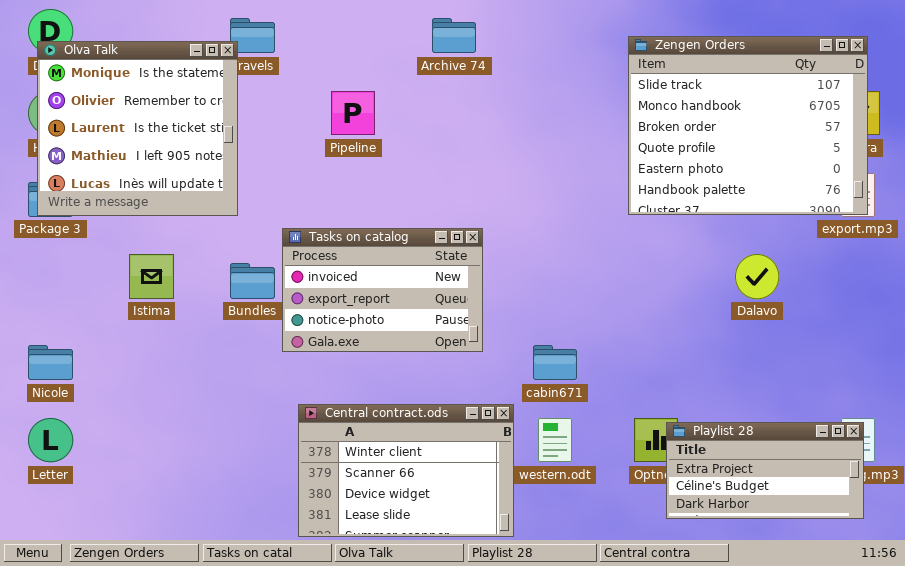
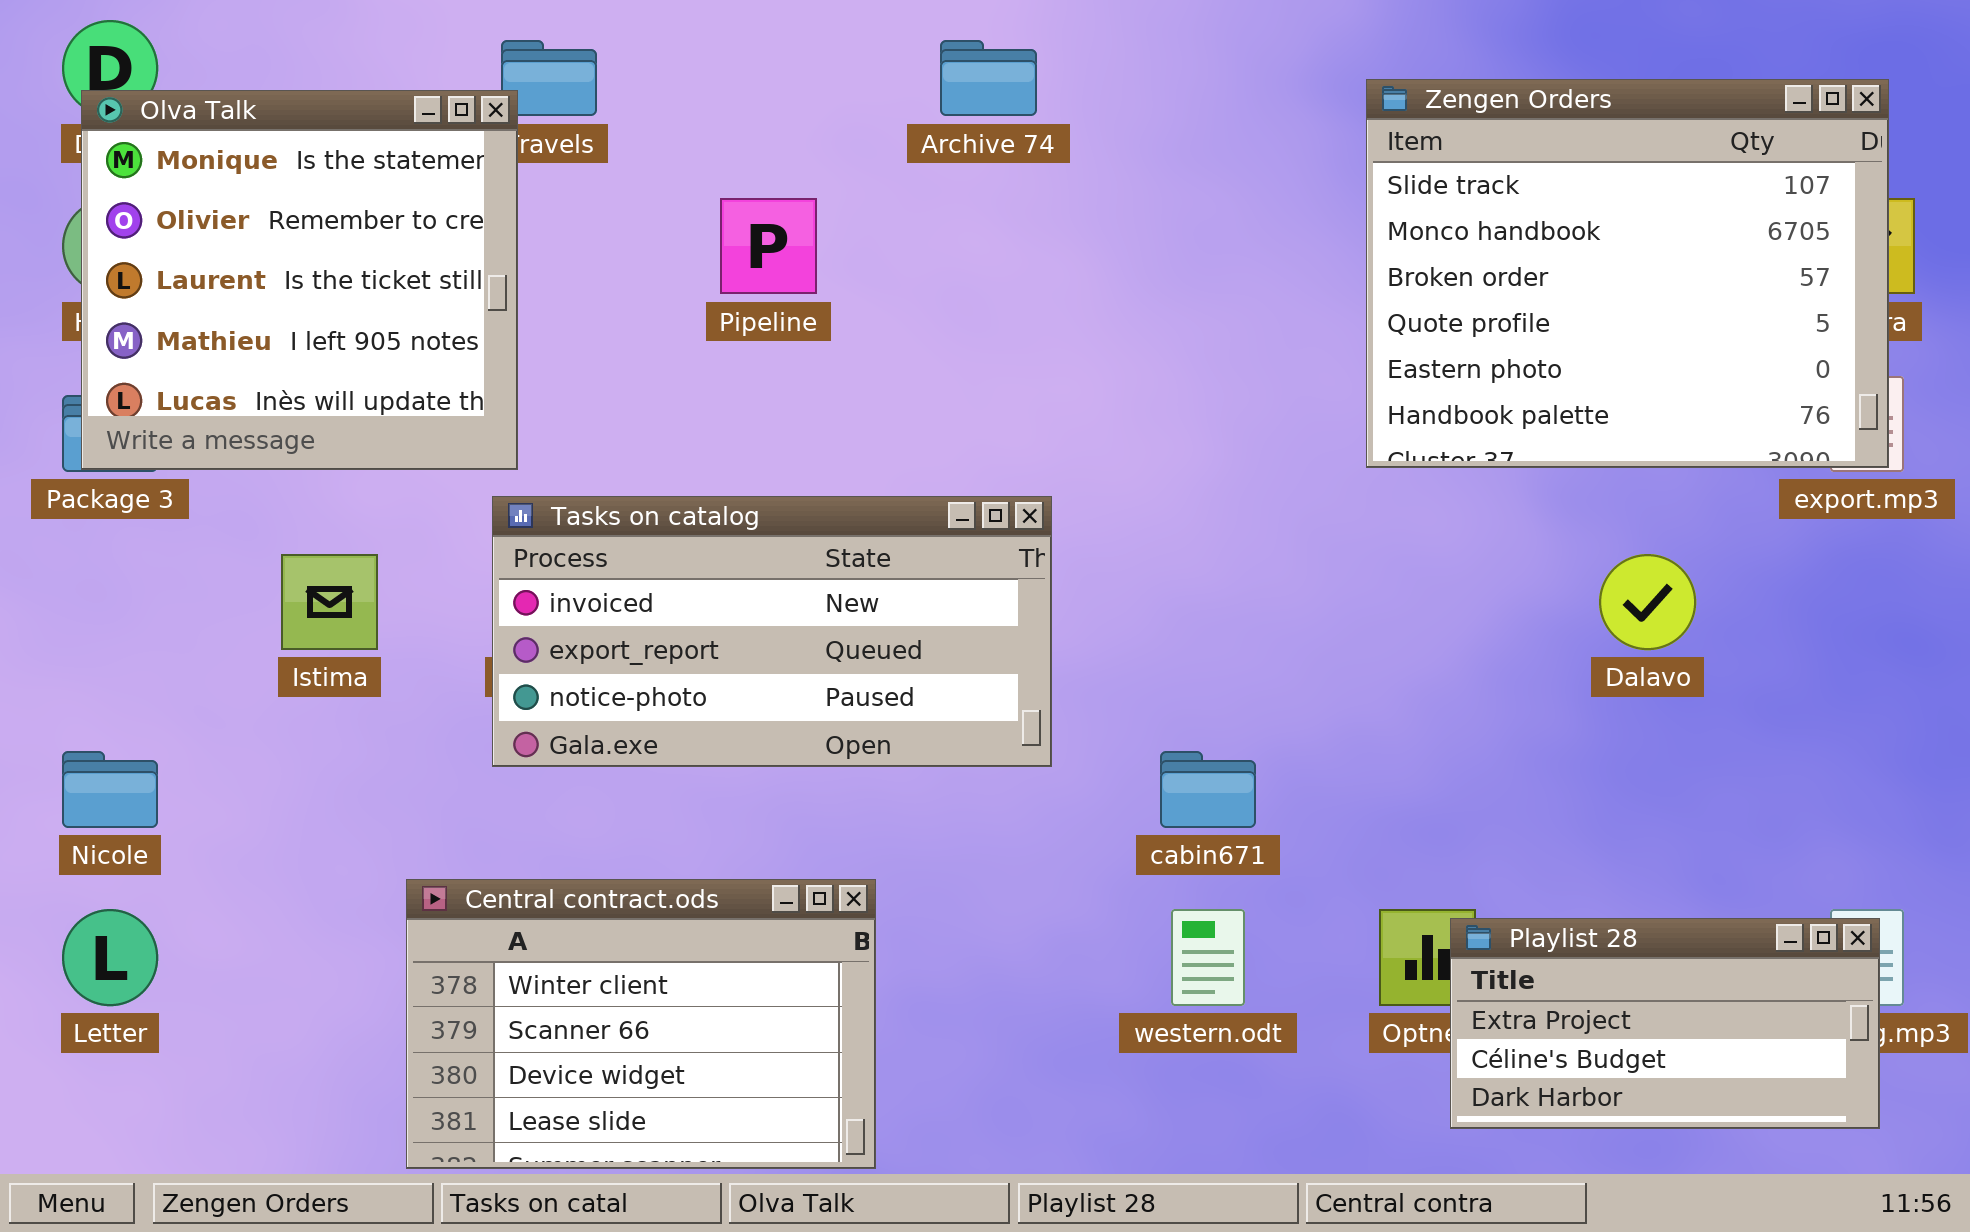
Tasks on catalog: [282,228,483,352] -> [492,496,1052,767], resized
Central contract.ods: [298,404,514,537] -> [406,879,876,1169], moved

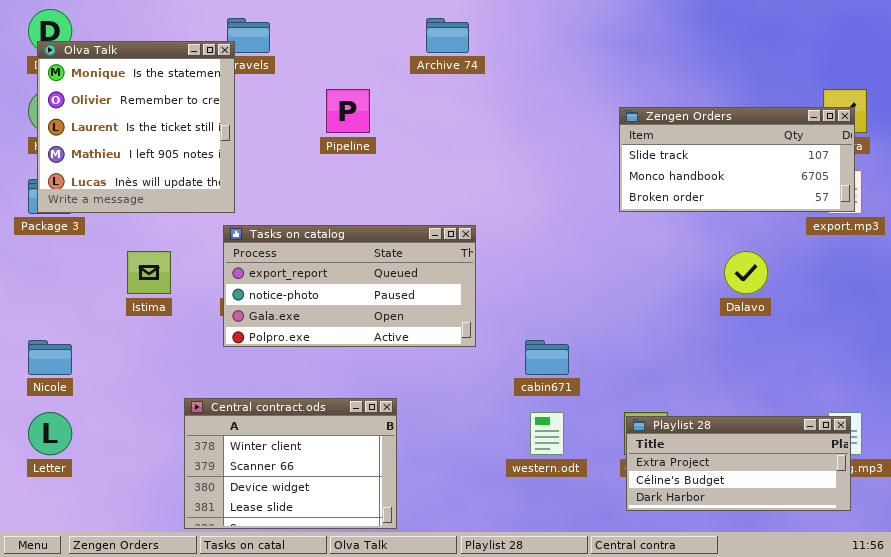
Zengen Orders: [1366,79,1889,468] -> [619,107,855,212], resized
Tasks on catalog: [492,496,1052,767] -> [223,225,476,347], scrolled down 1 row
Playlist 28: [1450,918,1880,1129] -> [626,416,851,511], resized

